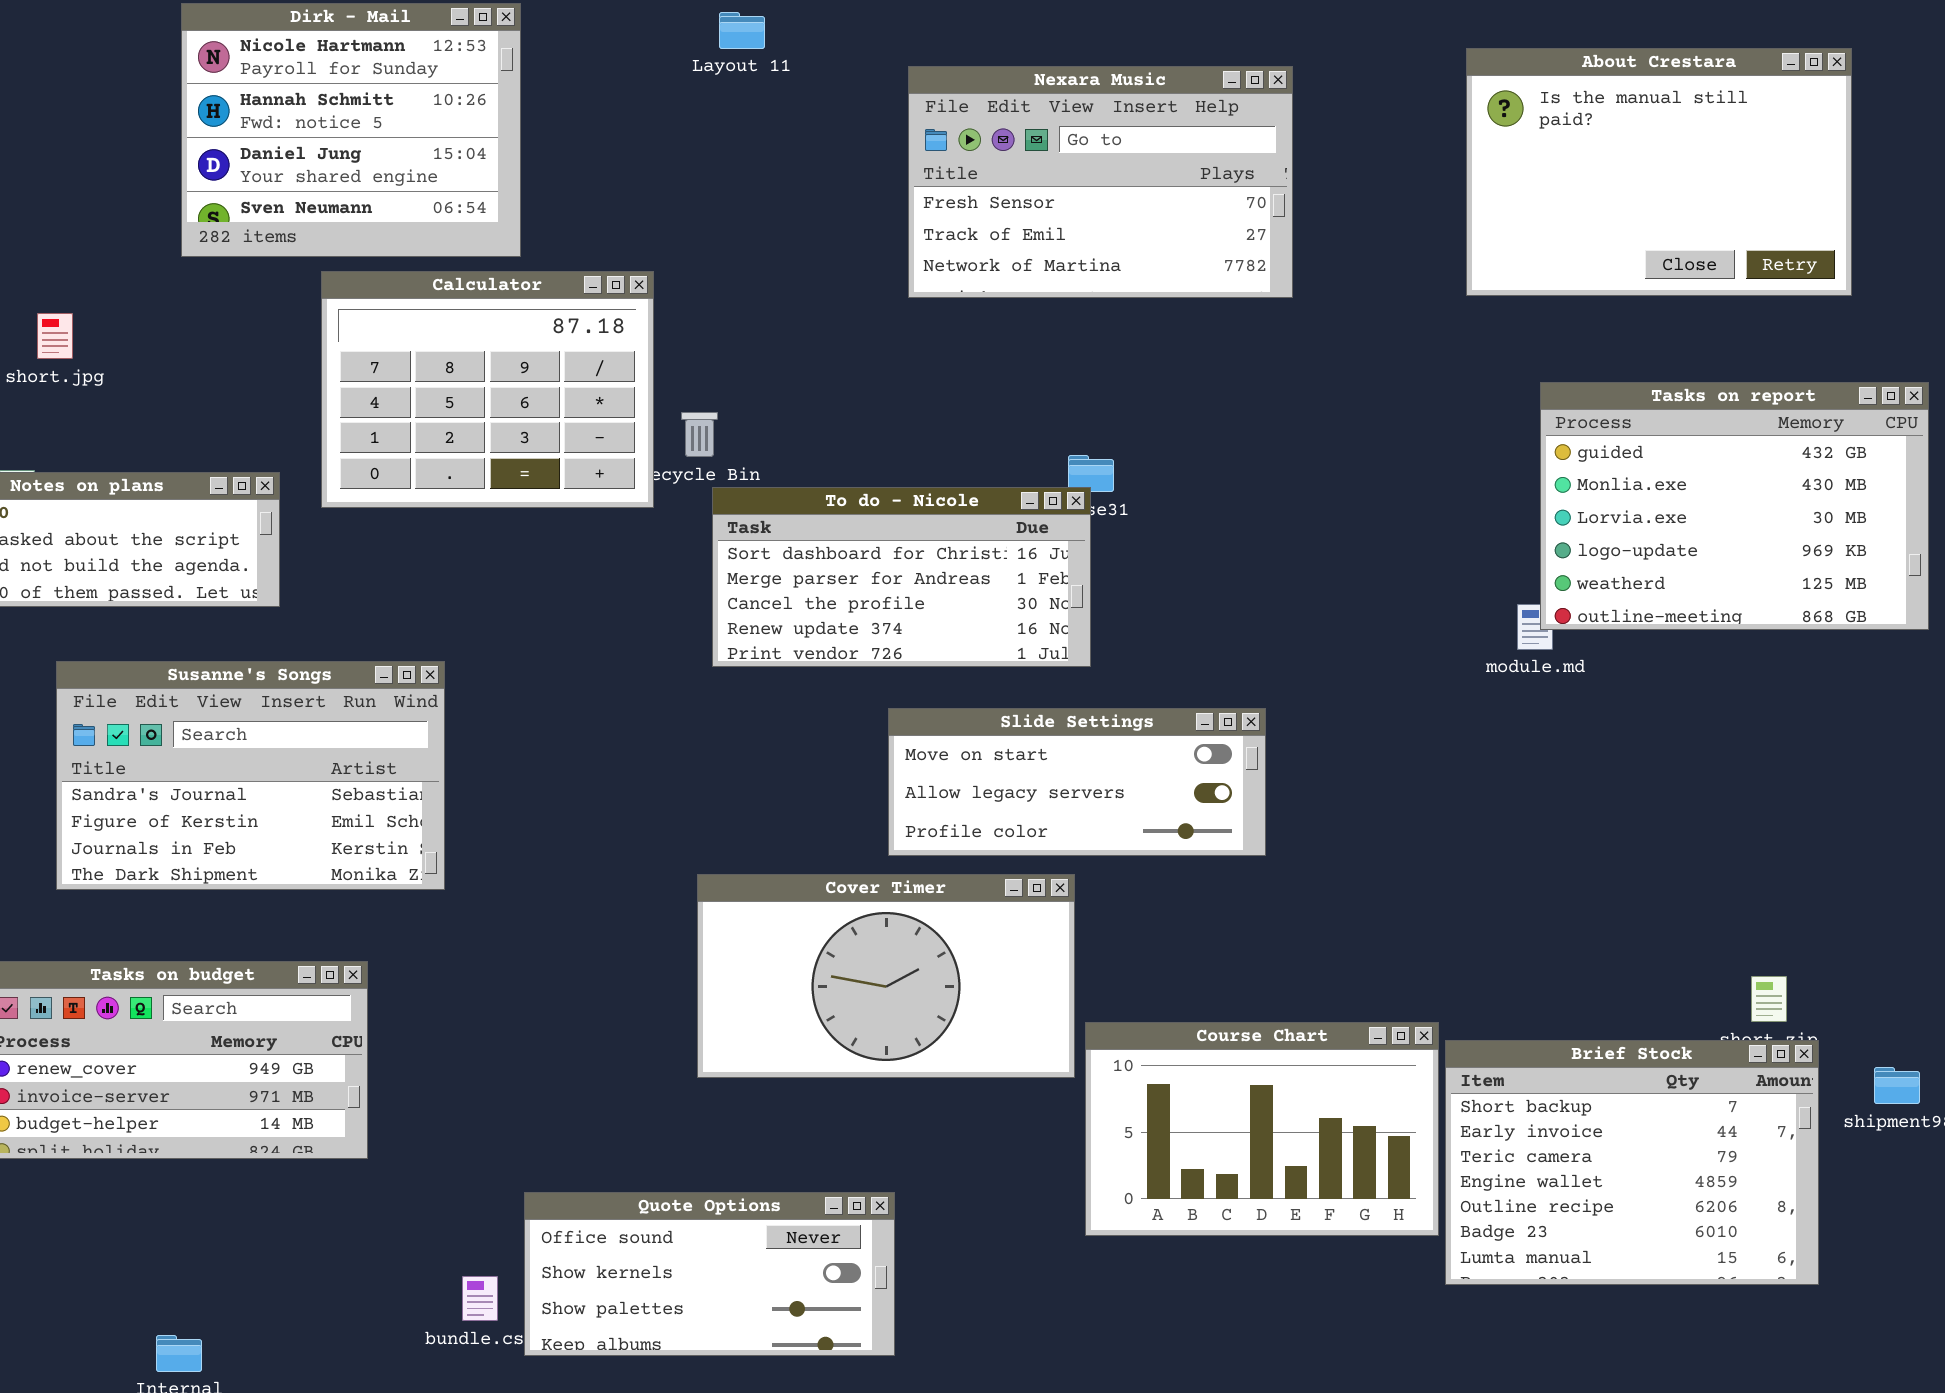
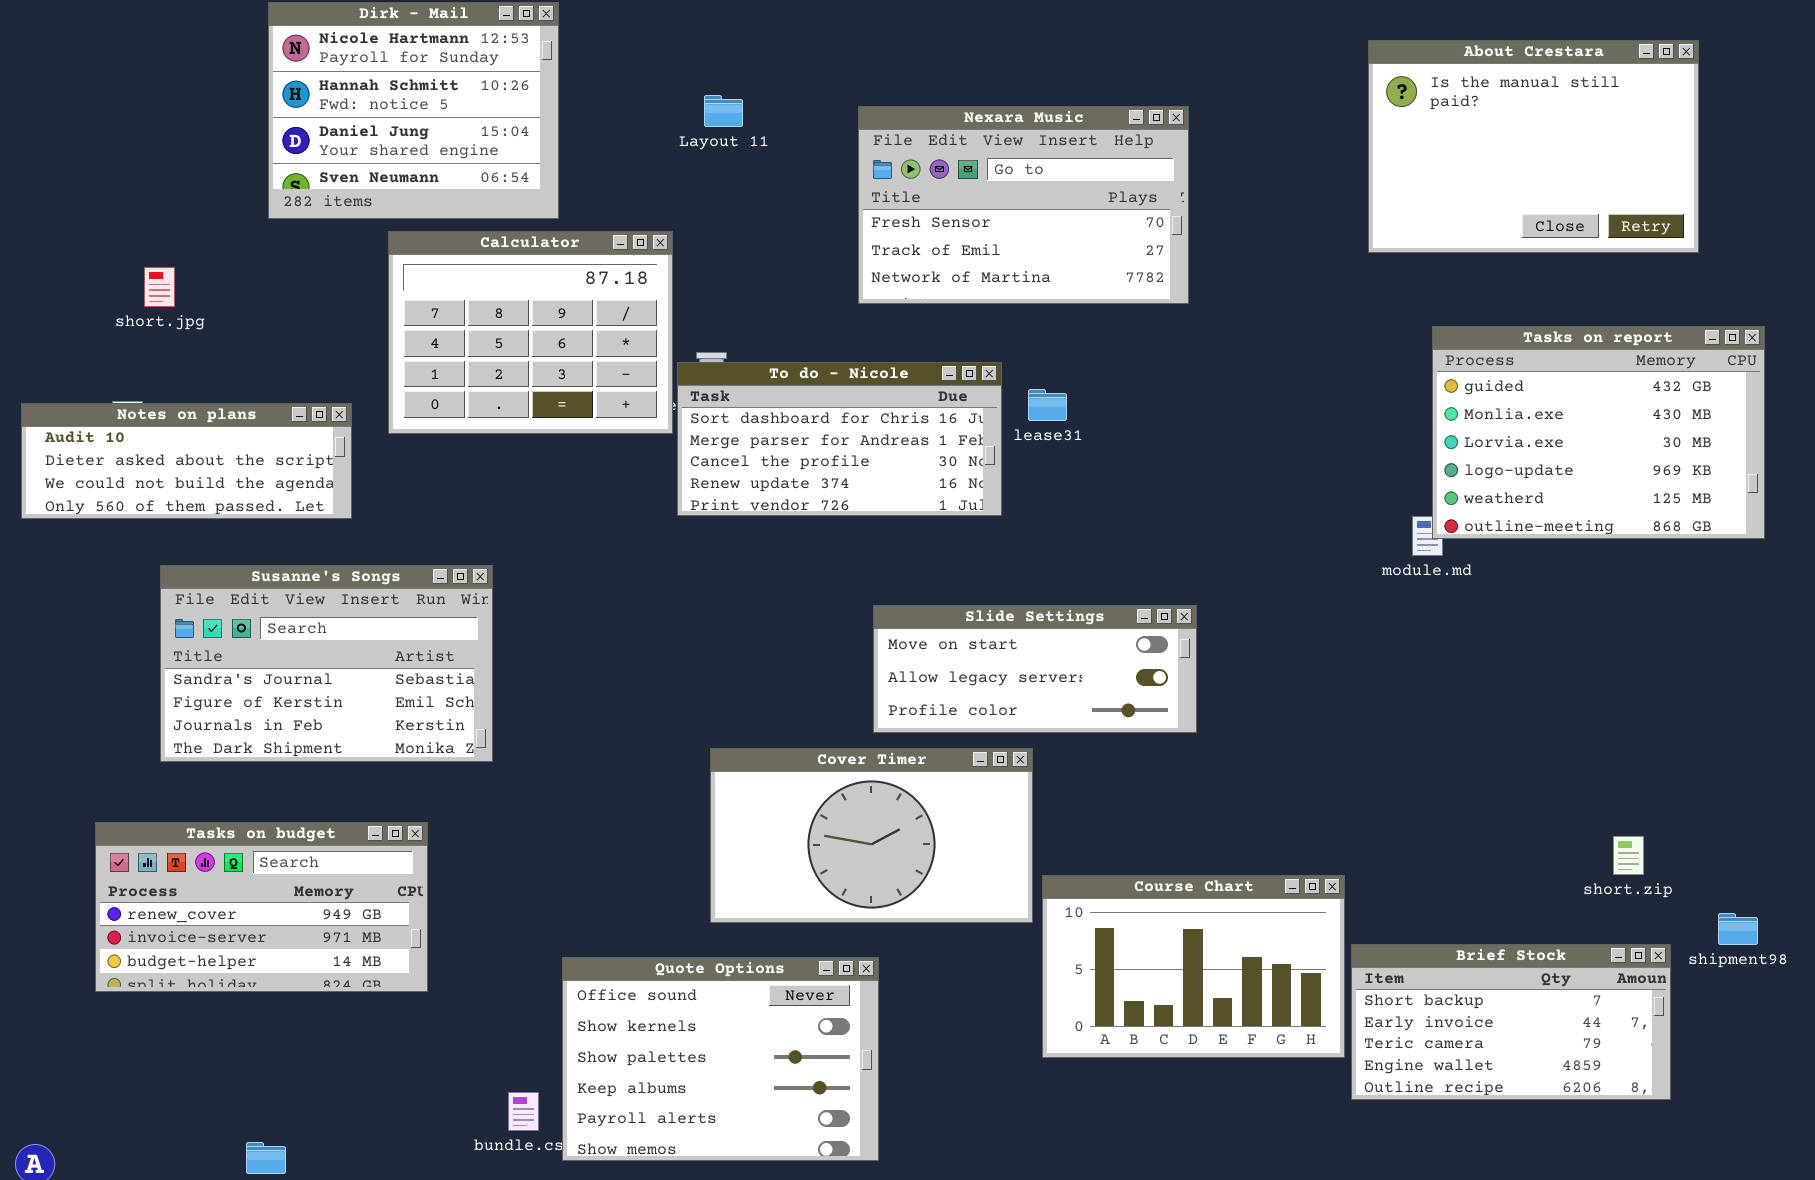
Layout 11: [719,12,765,49] -> [704,95,743,127], moved
Nexara Music: [908,66,1293,298] -> [858,106,1189,304], moved
To do - Nicole: [712,487,1091,667] -> [677,362,1002,516], moved
Brief Stock: [1445,1040,1819,1285] -> [1351,944,1671,1100], resized
Quote Options: [524,1192,895,1356] -> [562,957,879,1161], resized

